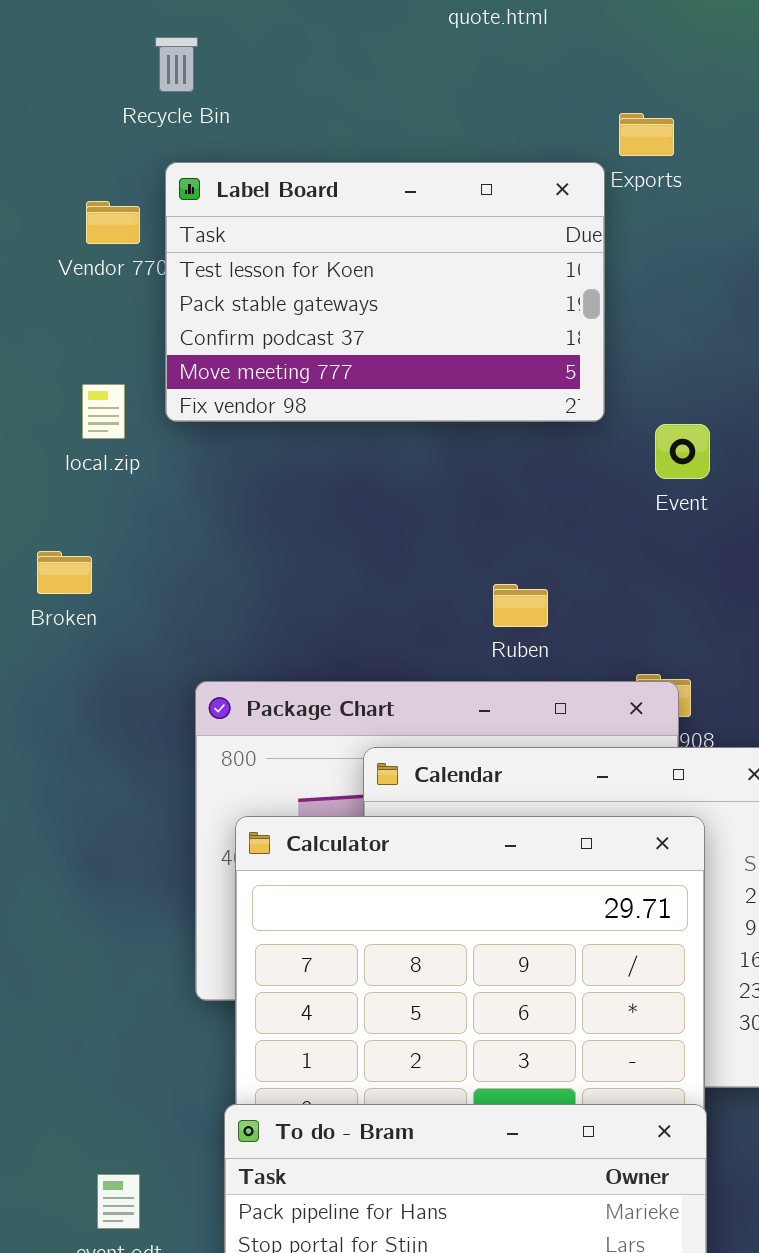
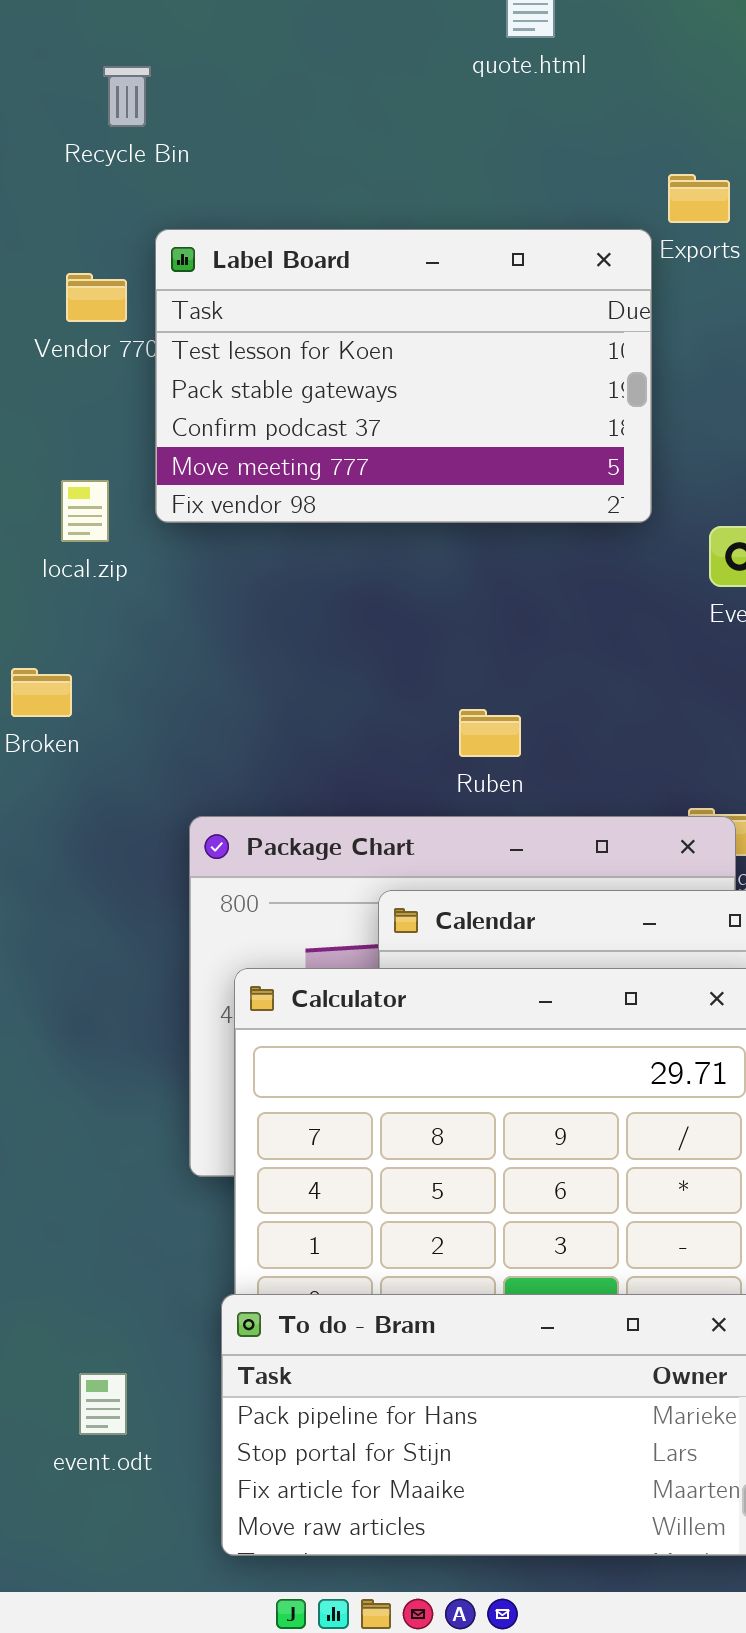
Recycle Bin: [155,37,198,92] -> [103,66,151,127], moved
Ruben: [493,584,548,627] -> [459,709,521,757], moved

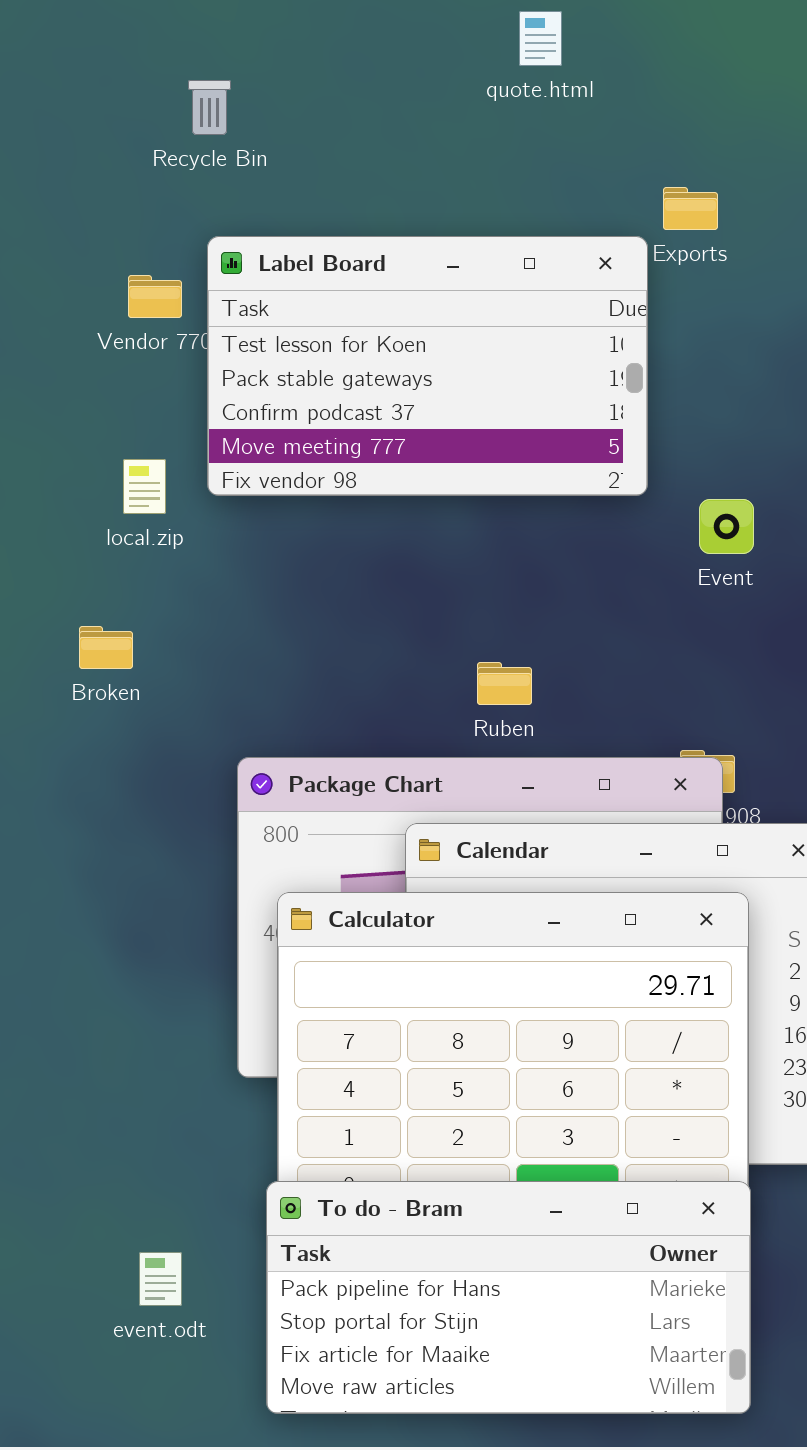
Recycle Bin: [103,66,151,127] -> [188,80,231,135], moved

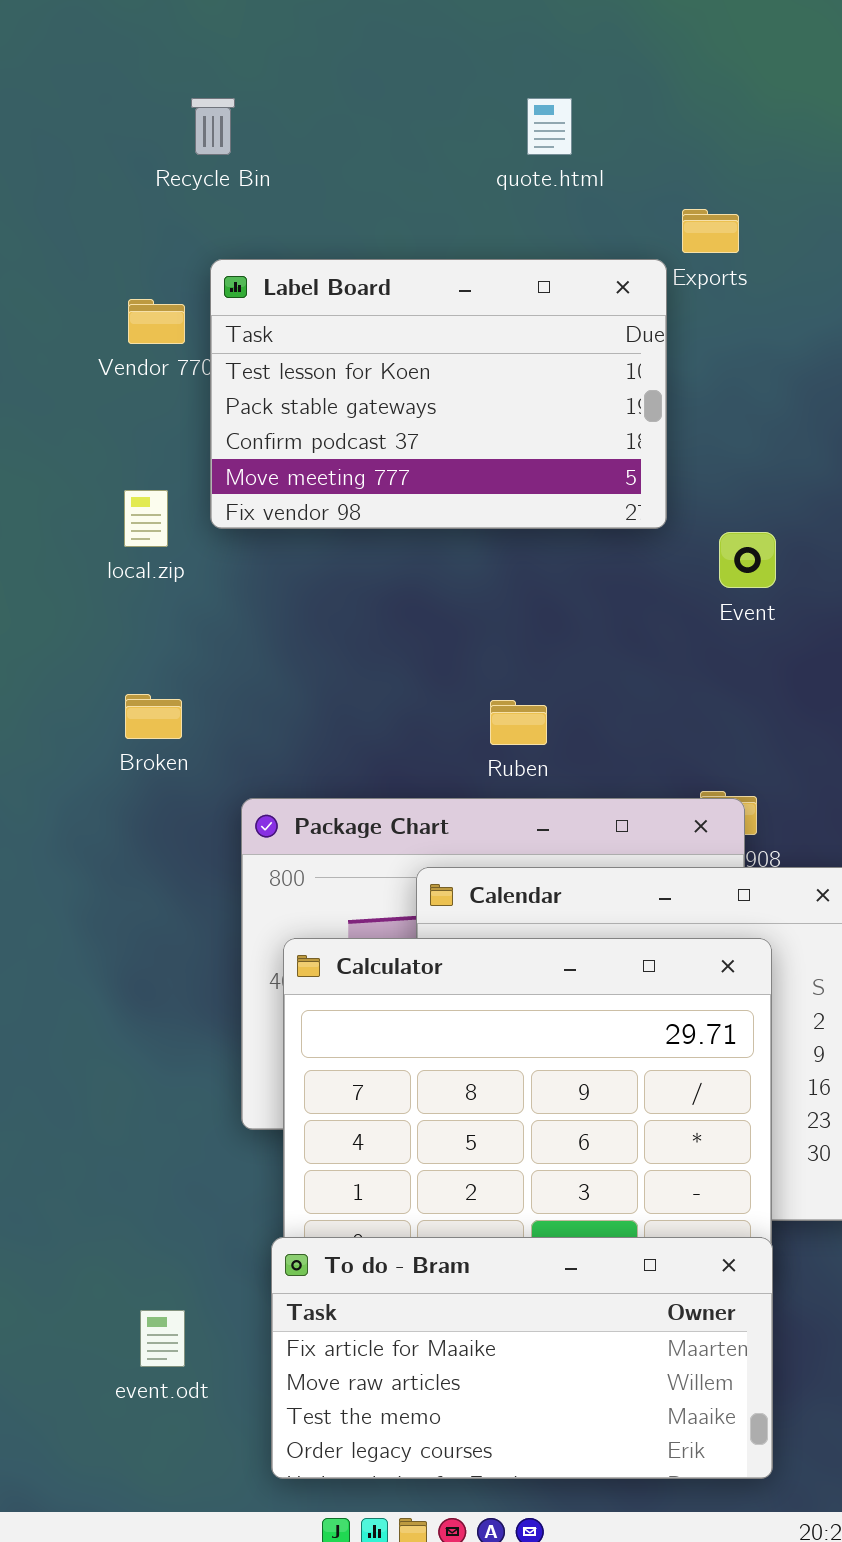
quote.html: [519,11,562,66] -> [527,98,572,155], moved
Broken: [79,626,133,669] -> [125,694,182,739], moved
To do - Bram: [266,1181,751,1414] -> [271,1237,773,1479], scrolled down 2 rows

